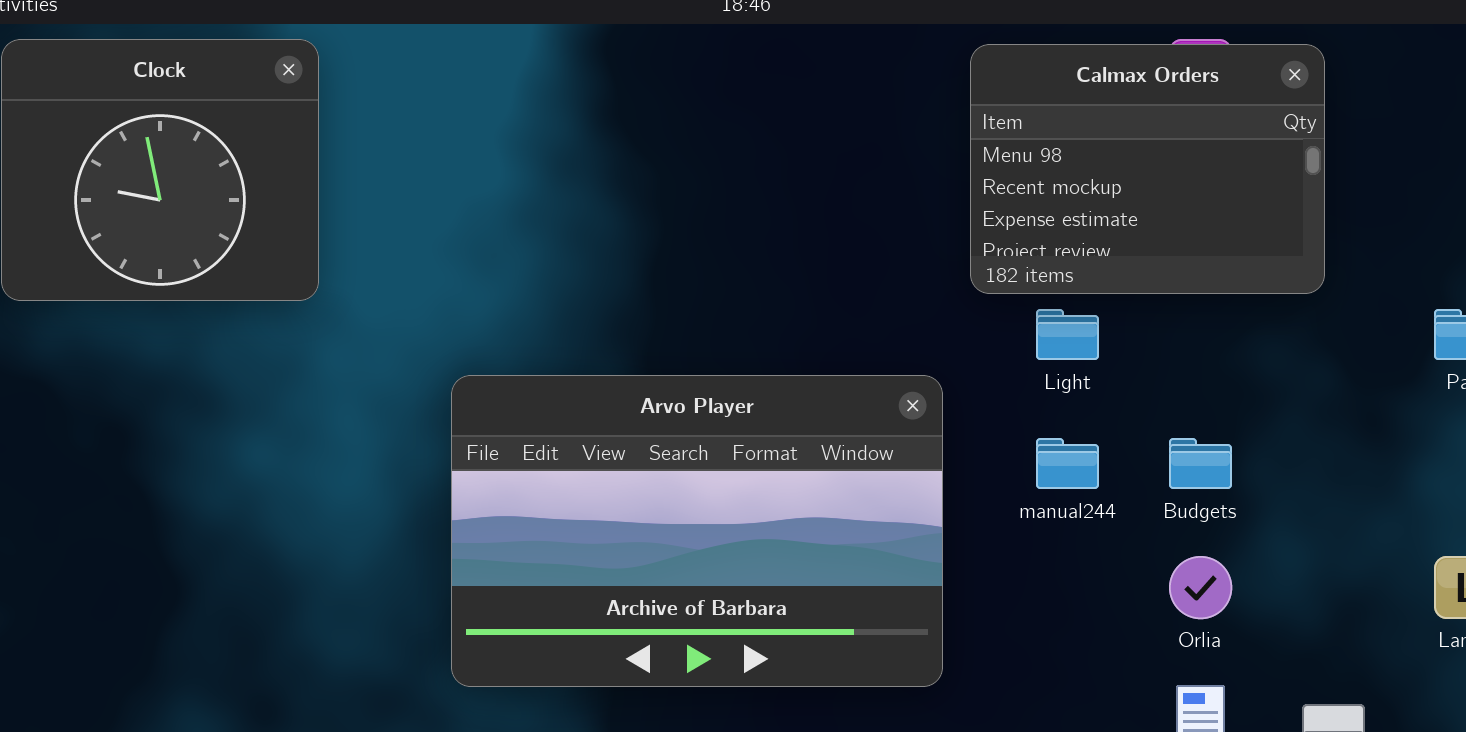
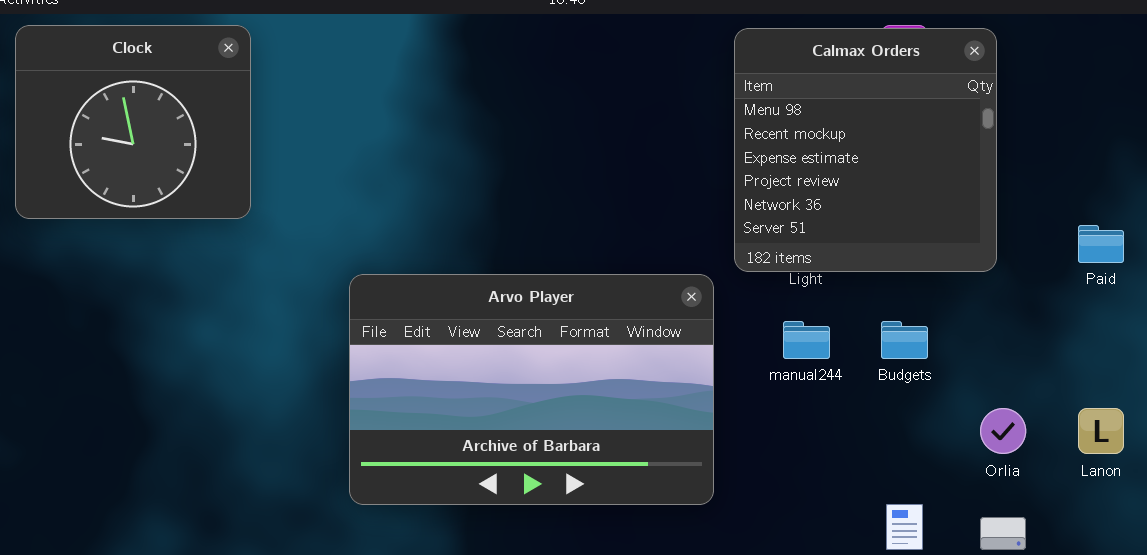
Calmax Orders: [970,44,1325,294] -> [734,28,997,272], resized
Orlia: [1169,556,1232,619] -> [980,408,1026,454], moved

